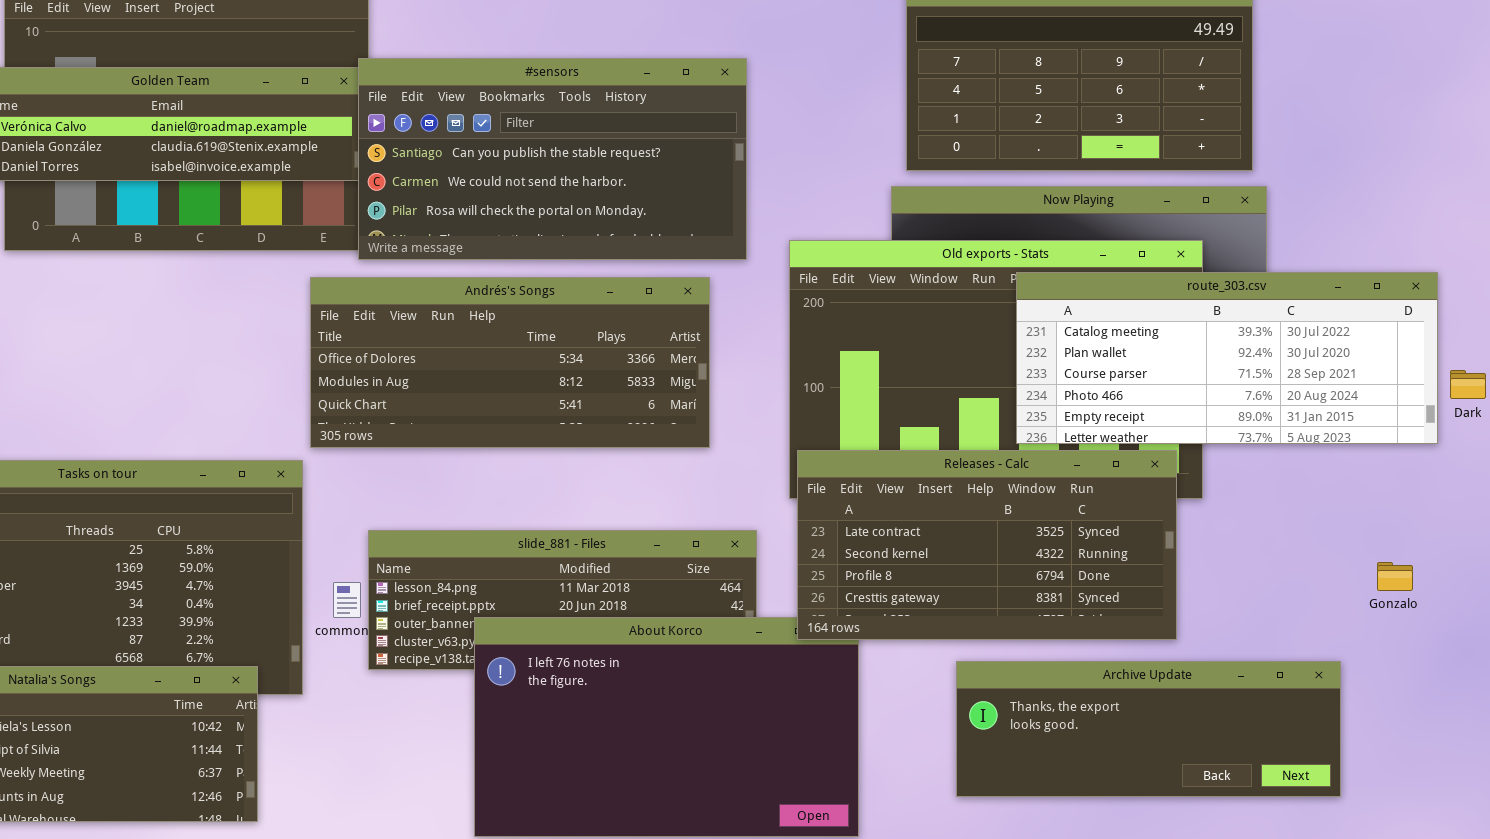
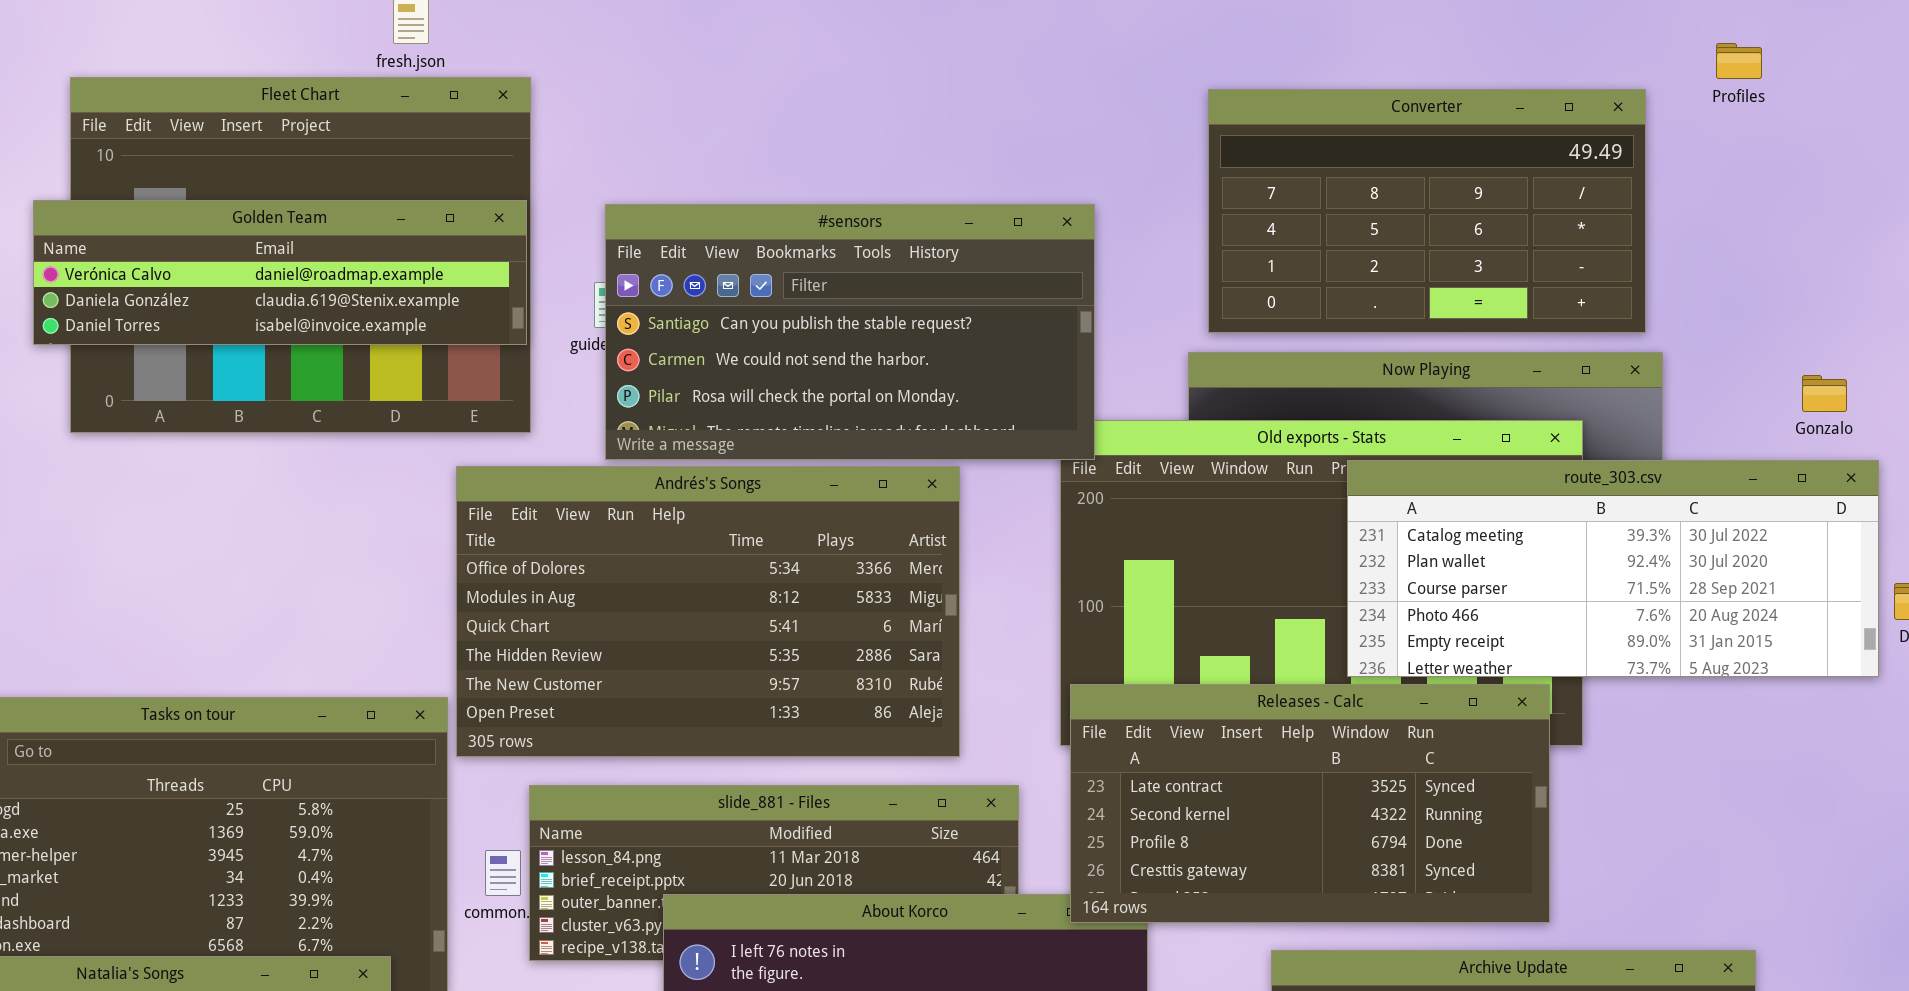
#sensors: [358,58,747,260] -> [605,204,1095,460], moved
Andrés's Songs: [310,277,710,448] -> [456,466,960,757], resized
Gonzalo: [1377,562,1413,591] -> [1802,375,1847,412], moved

